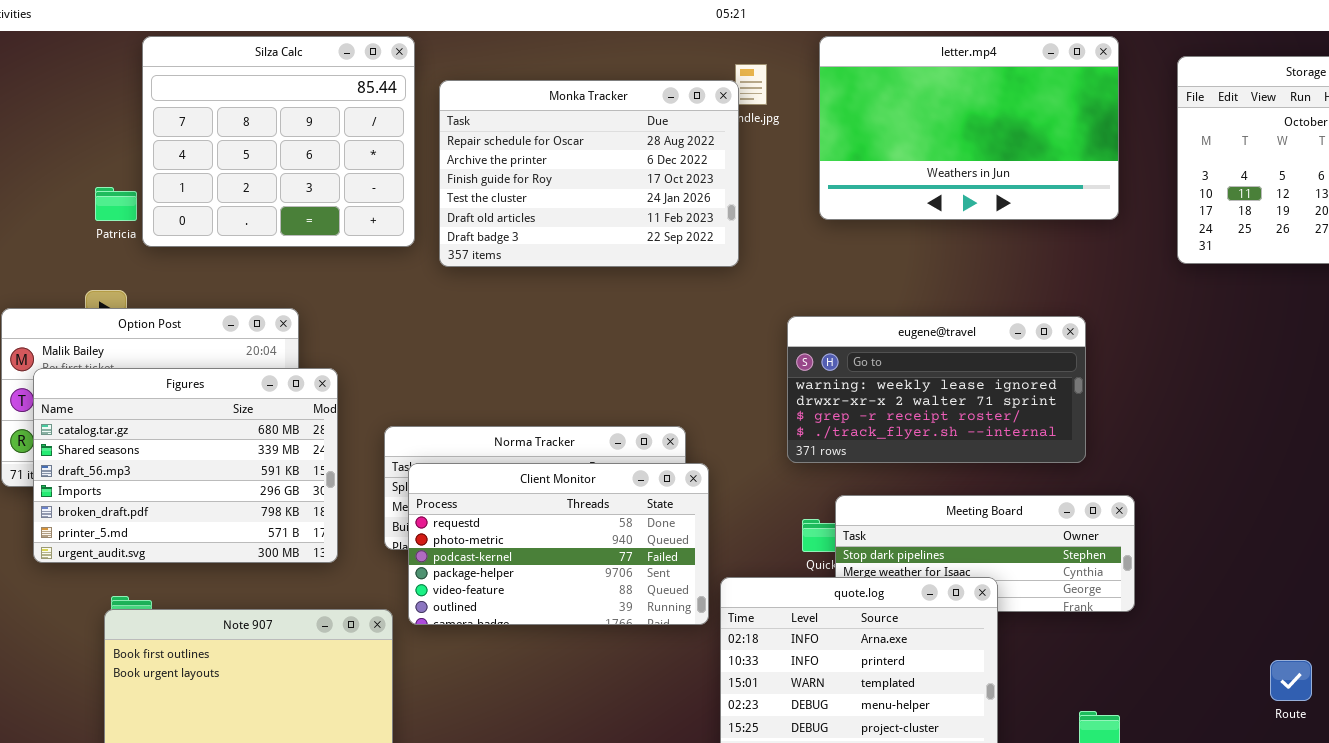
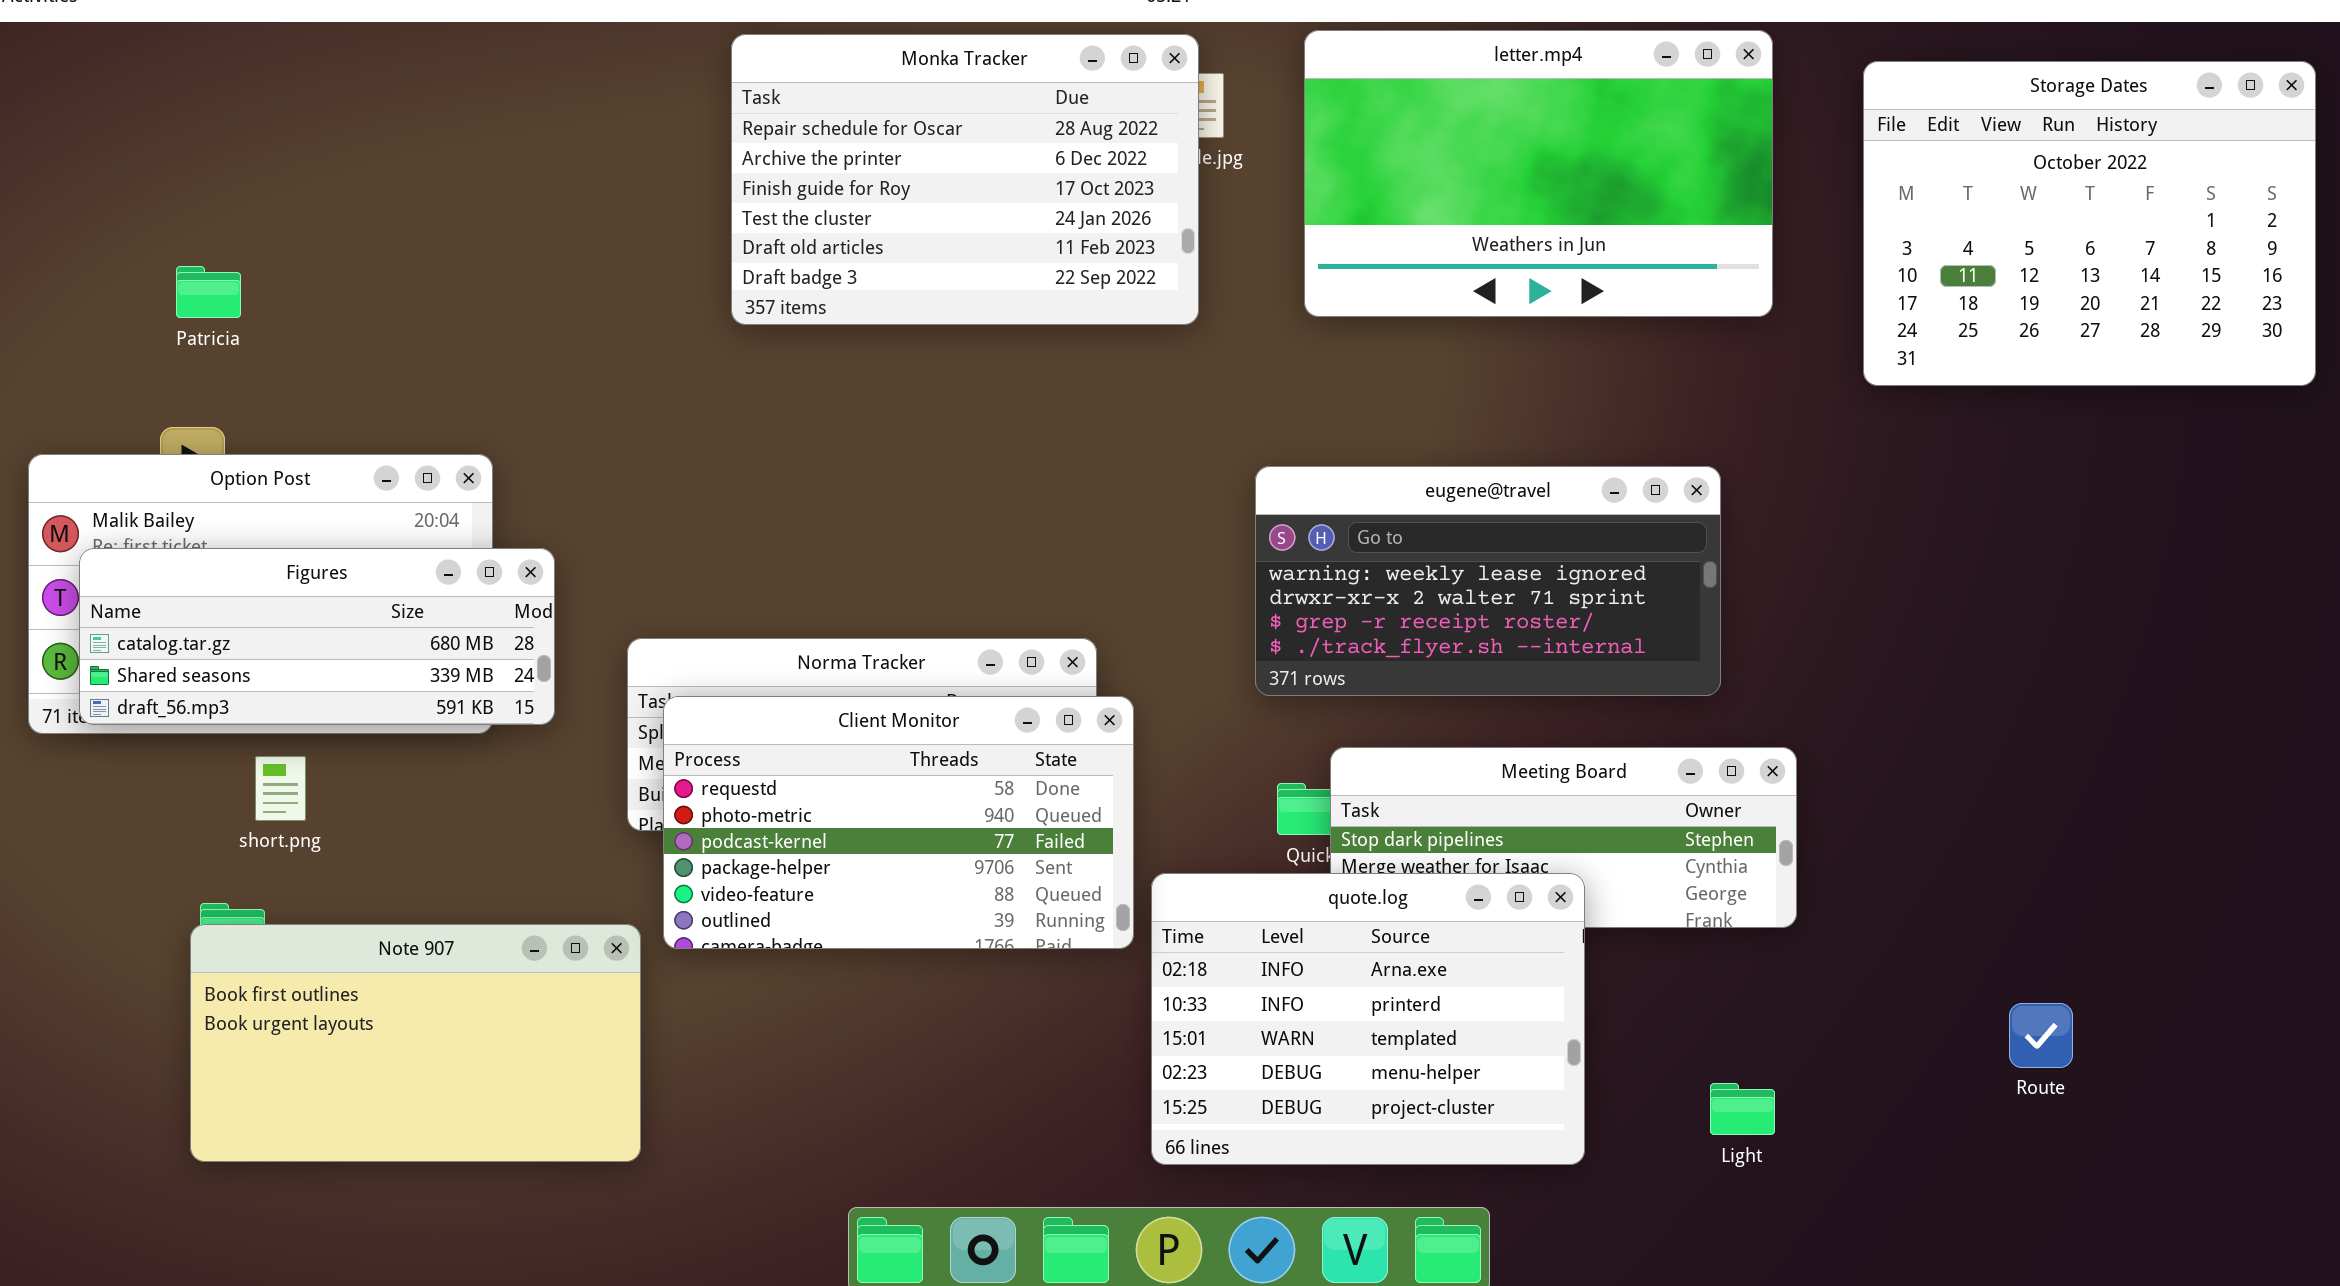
Silza Calc: [142,36,415,247] -> none, closed
Monka Tracker: [439,80,739,267] -> [731,34,1199,325], moved
Figures: [33,368,338,563] -> [79,548,555,725], resized

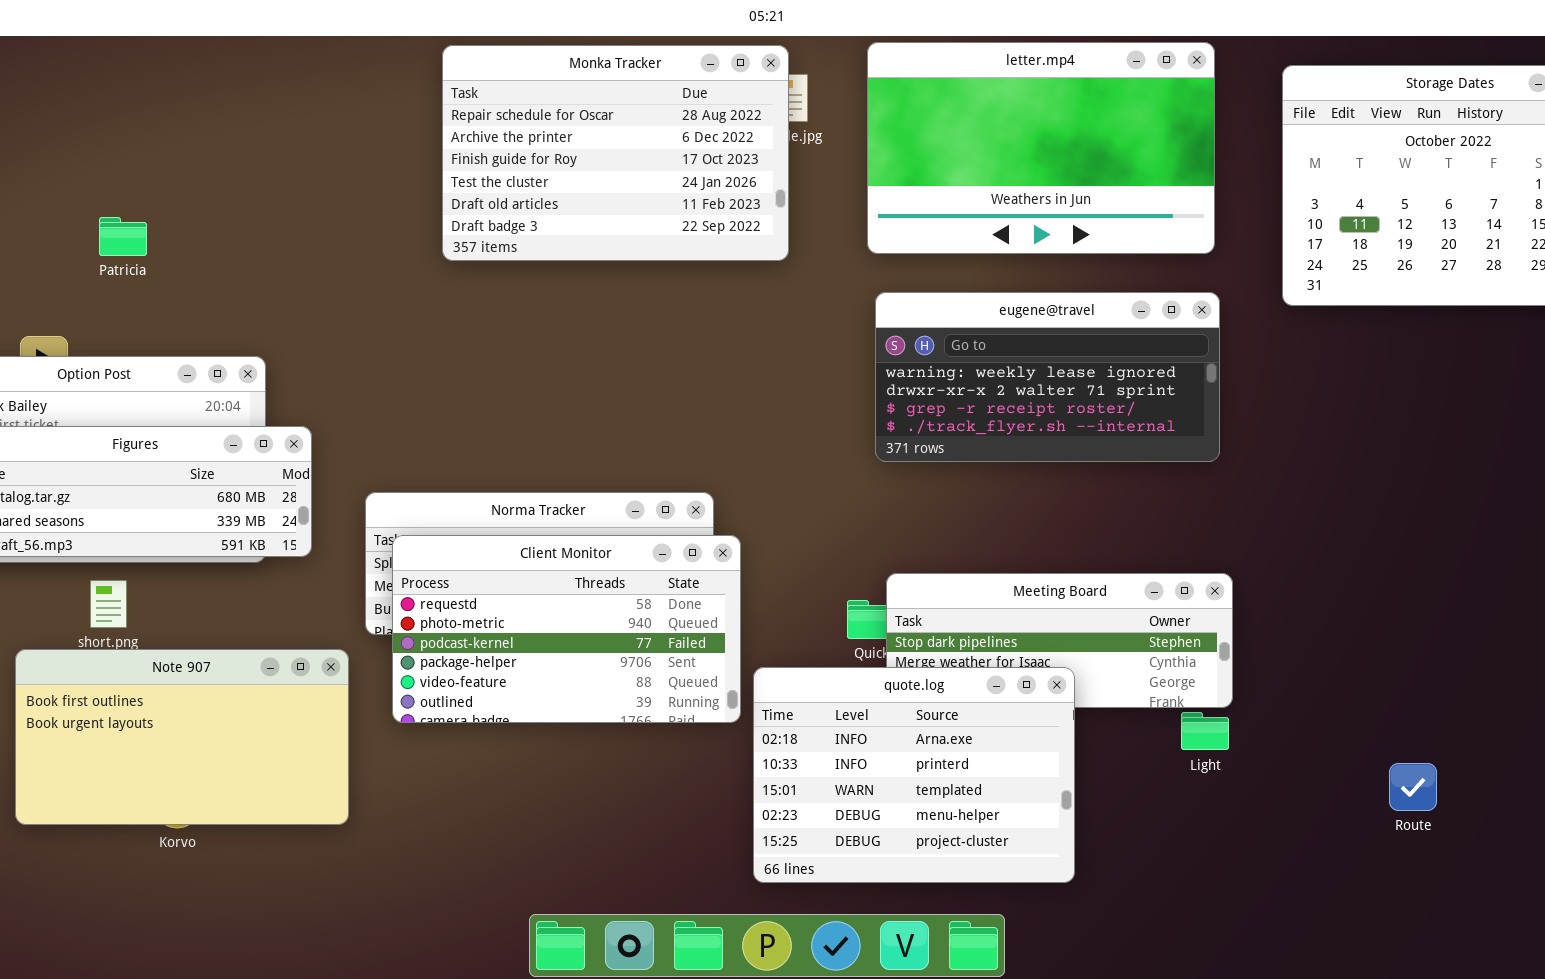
Patricia: [176,266,241,318] -> [99,217,147,256], moved
eugene@travel: [1255,466,1721,696] -> [875,292,1220,462], moved
Note 907: [190,924,641,1162] -> [15,649,349,825], moved
Light: [1710,1083,1775,1135] -> [1181,712,1229,750], moved

